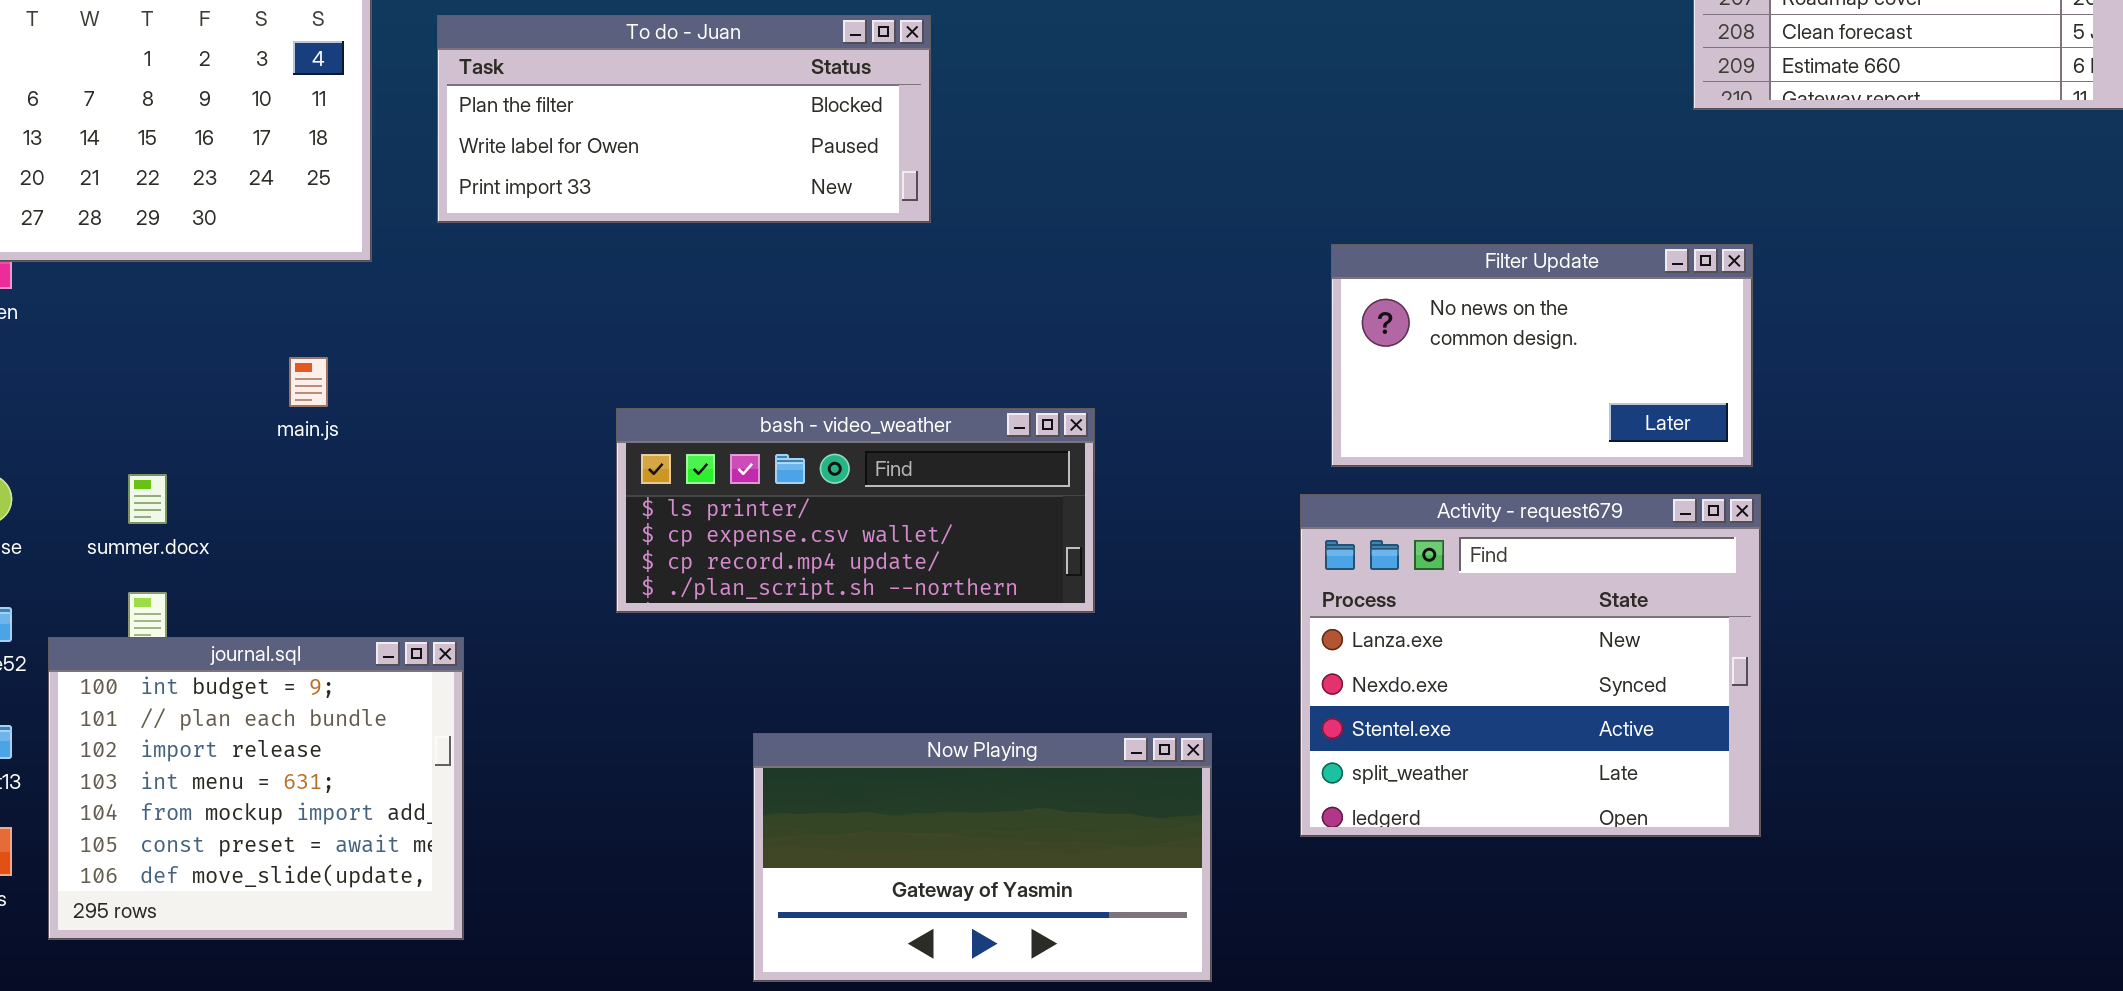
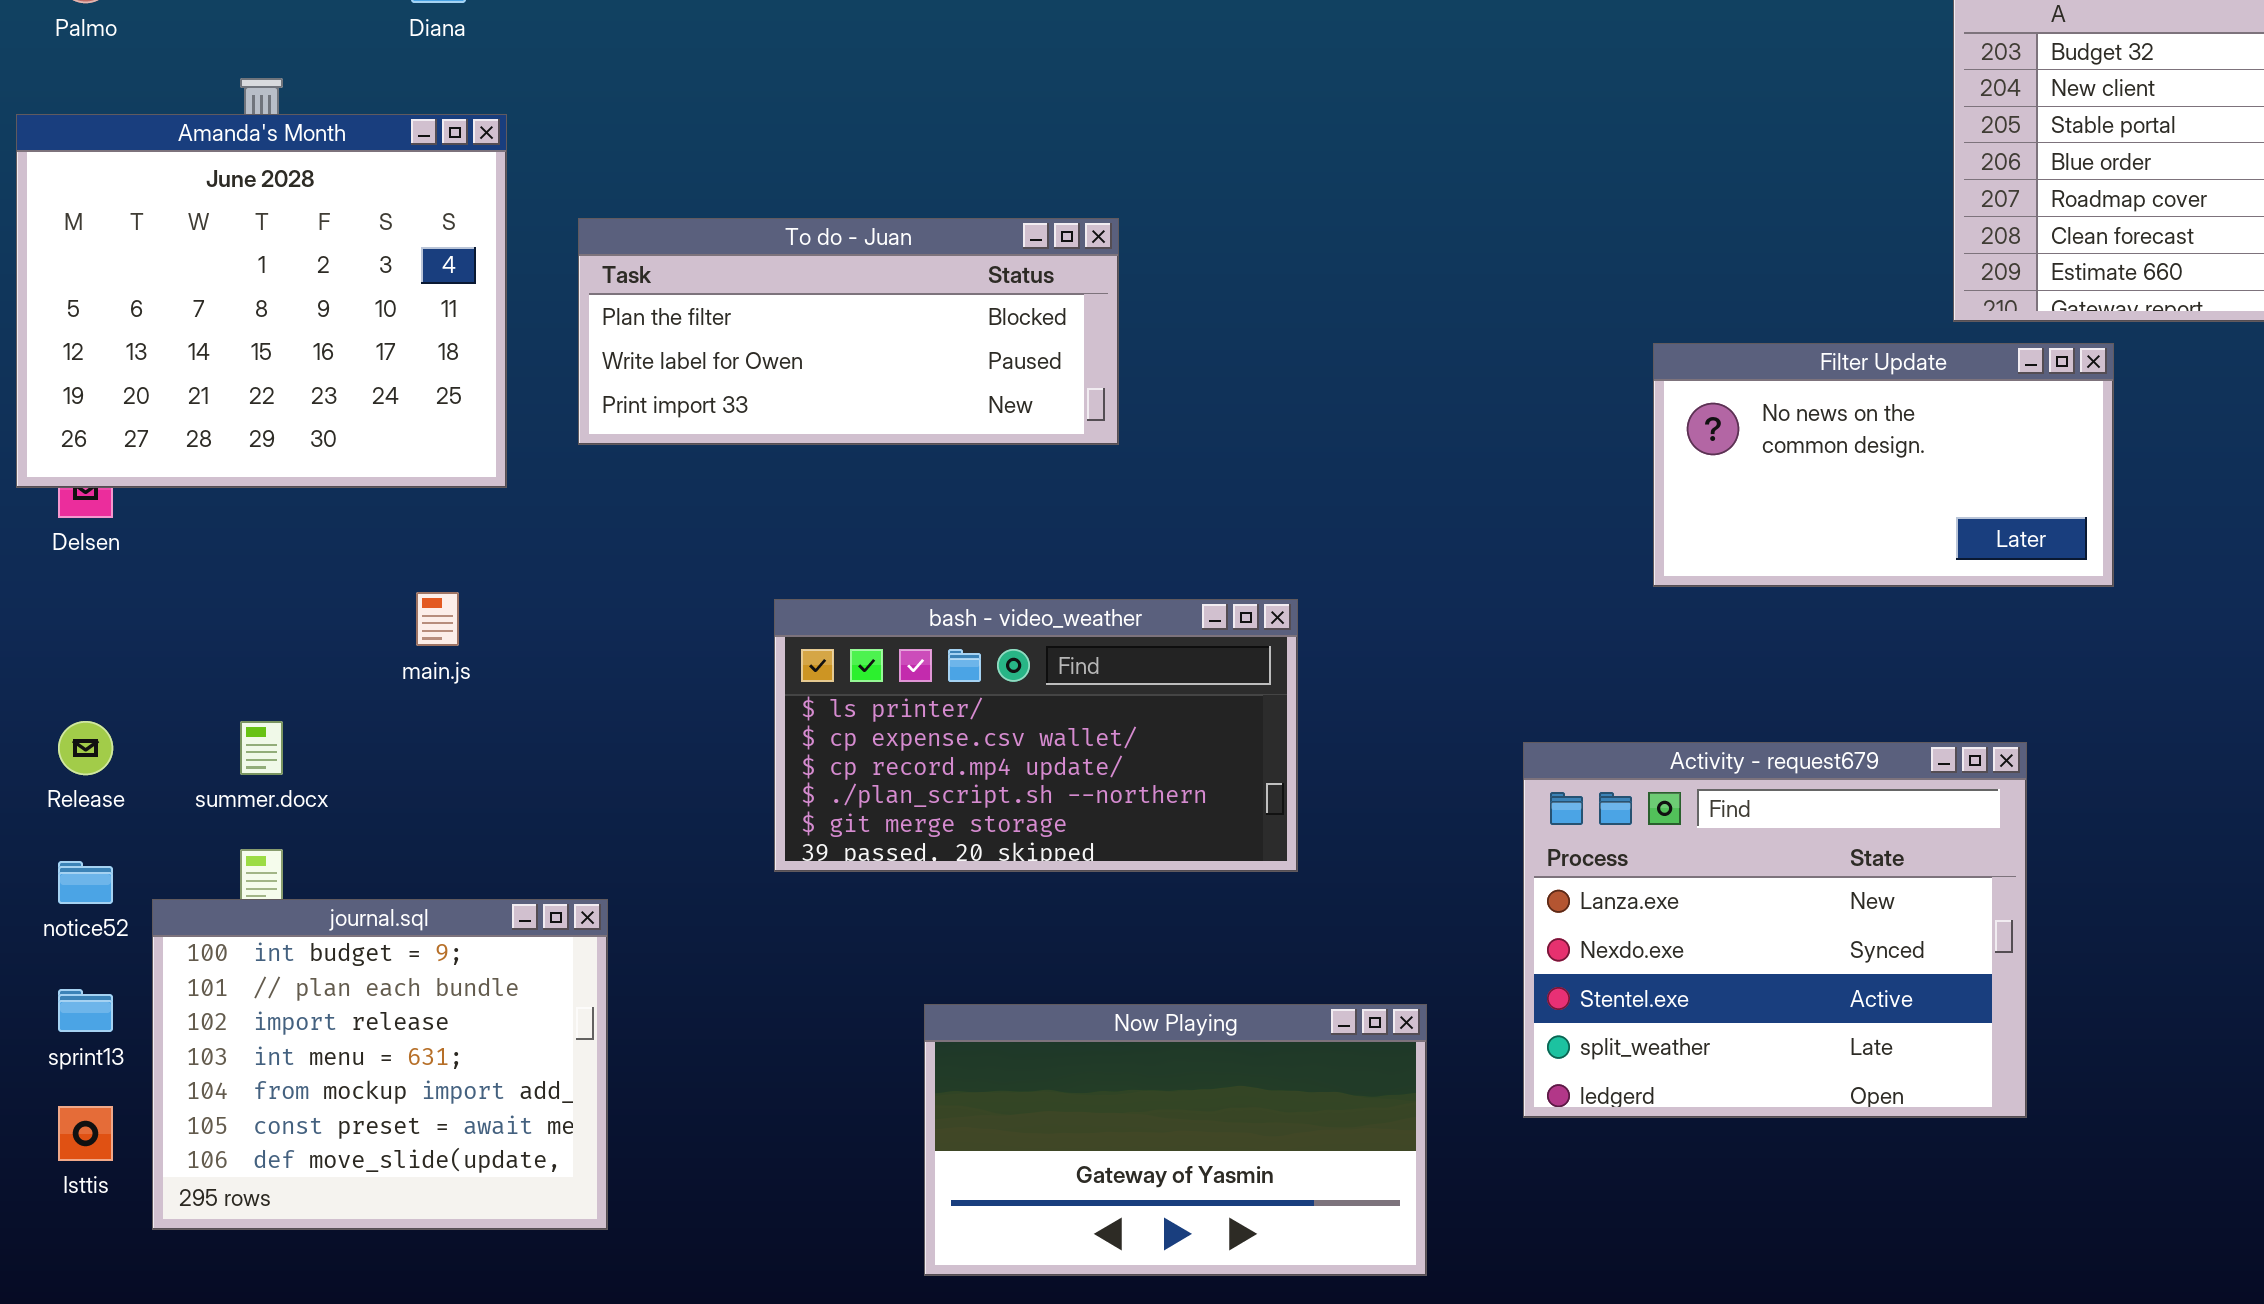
Filter Update: [1331,244,1753,467] -> [1653,343,2114,587], moved
bash - video_weather: [616,408,1095,613] -> [774,599,1298,872], resized

